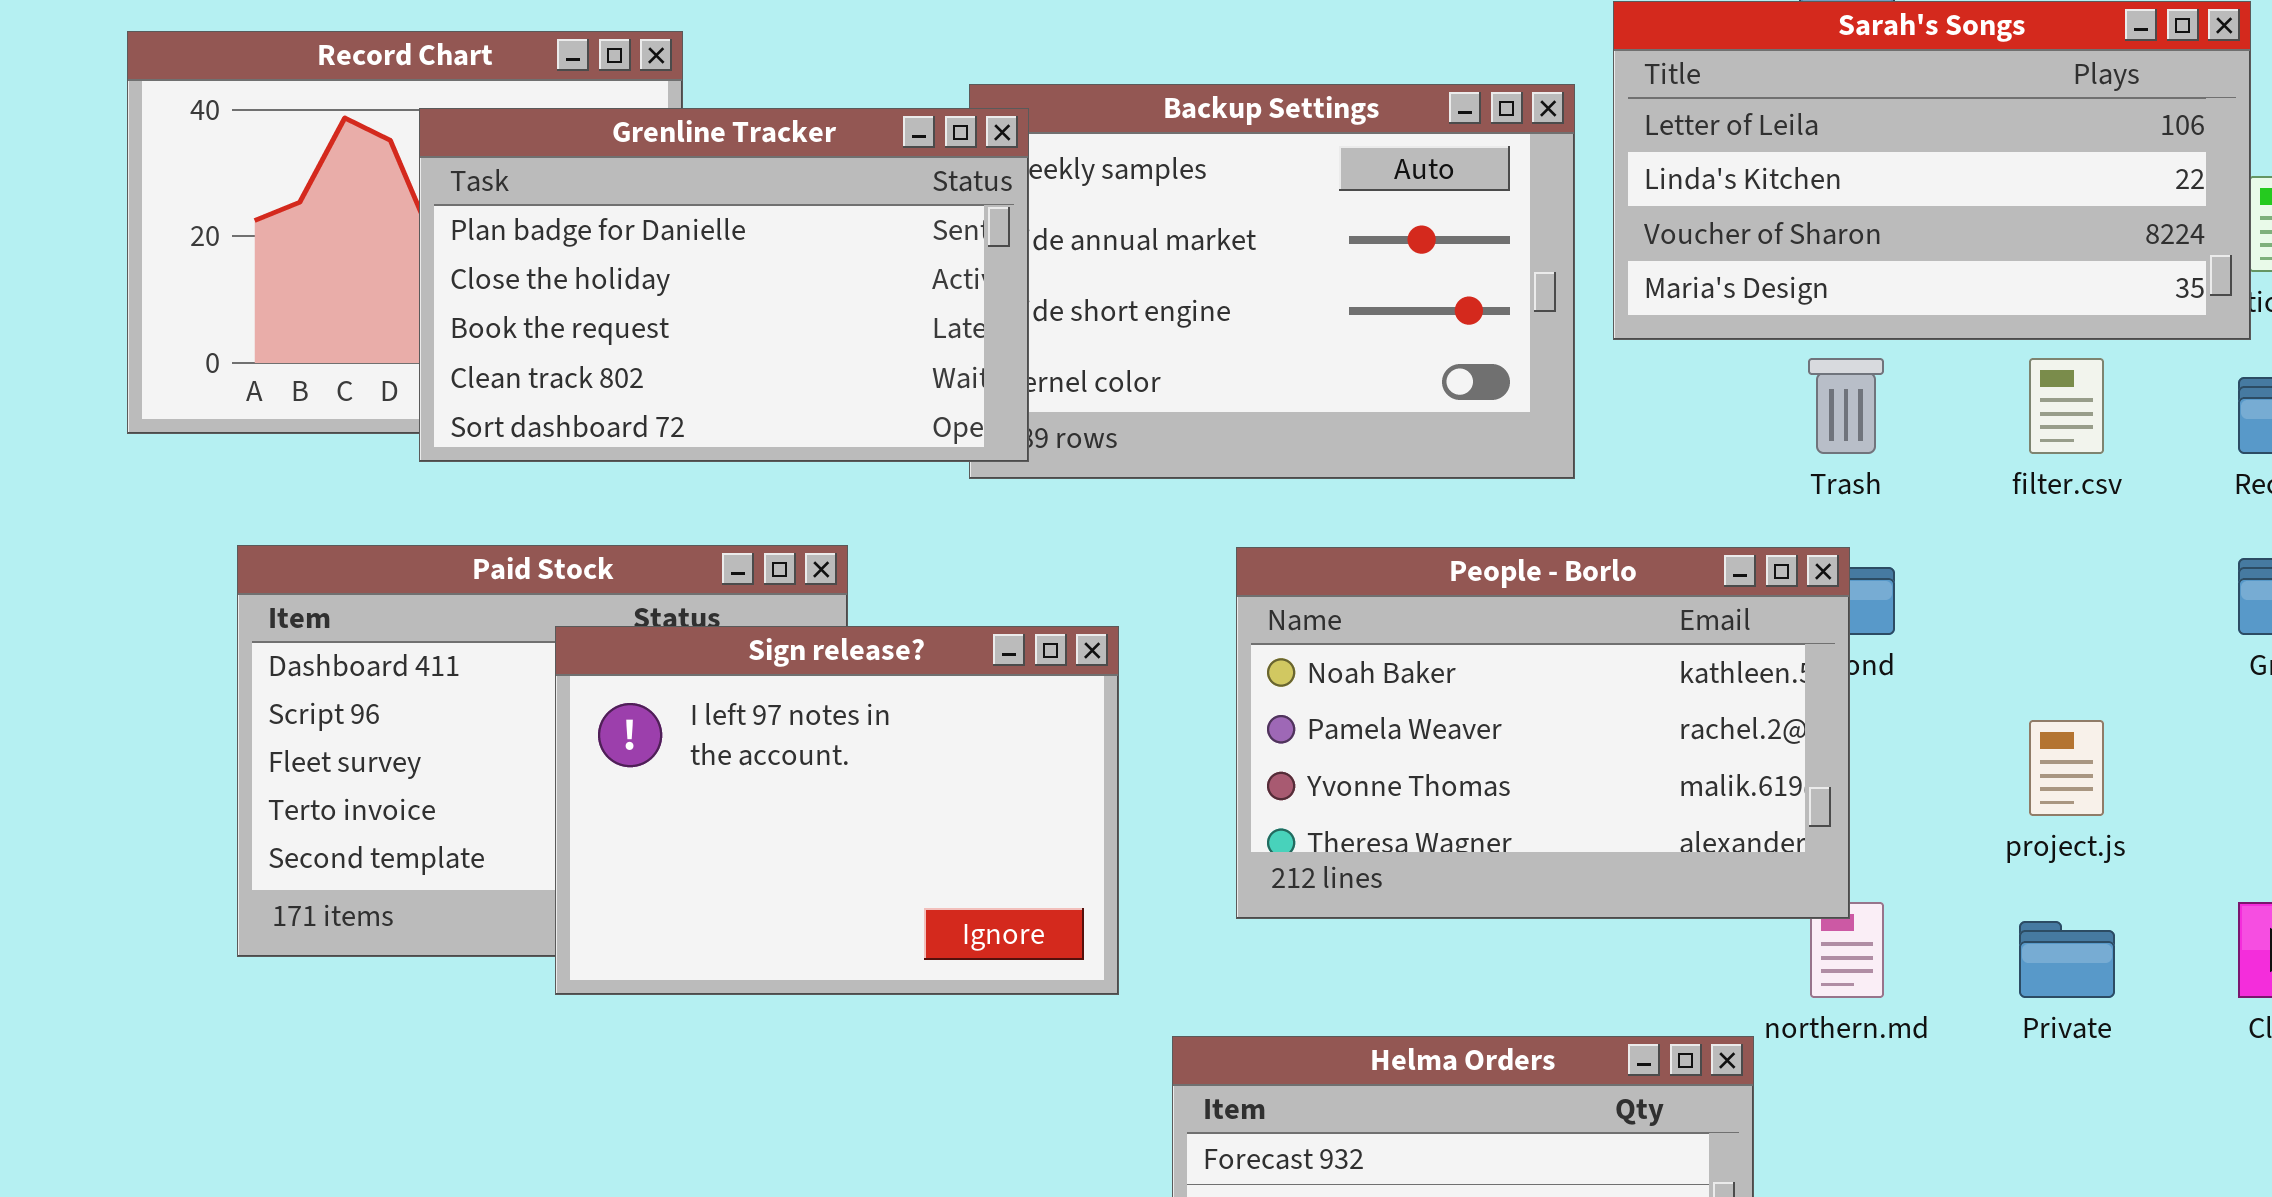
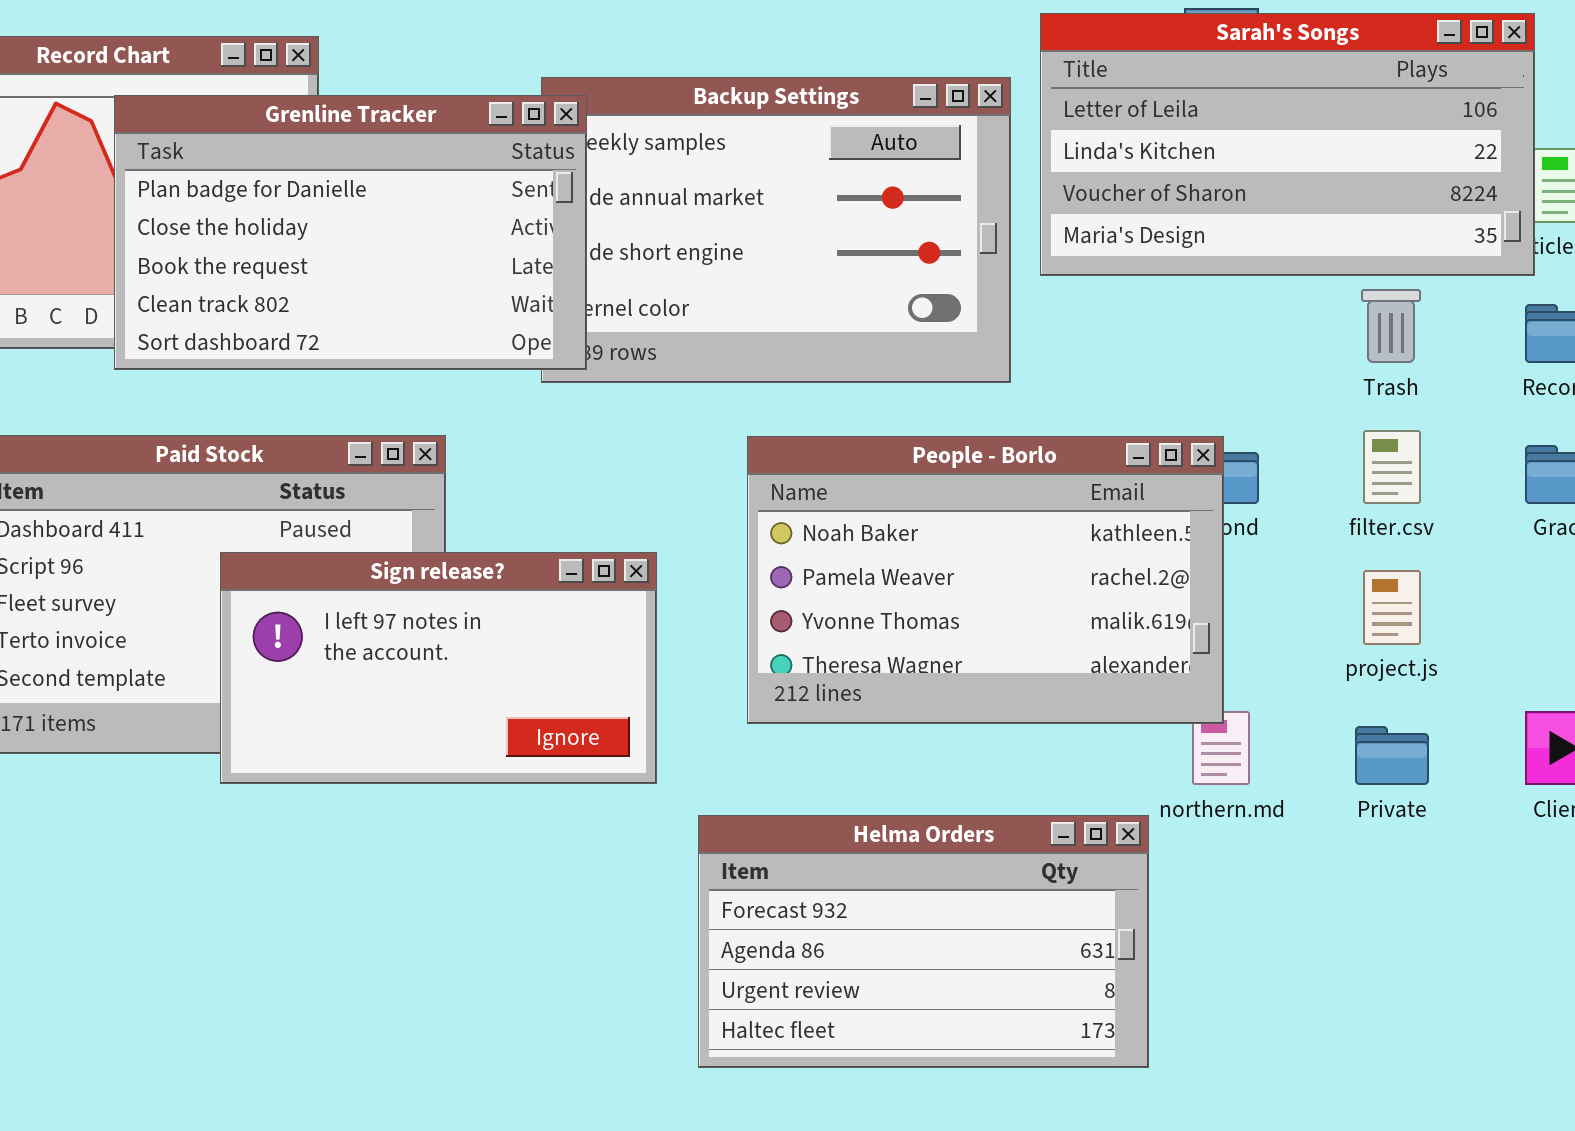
Trash: [1808,358,1884,454] -> [1361,289,1421,363], moved
filter.csv: [2029,358,2104,454] -> [1363,430,1421,504], moved
Sign release?: [555,626,1119,995] -> [220,552,657,784], resized

